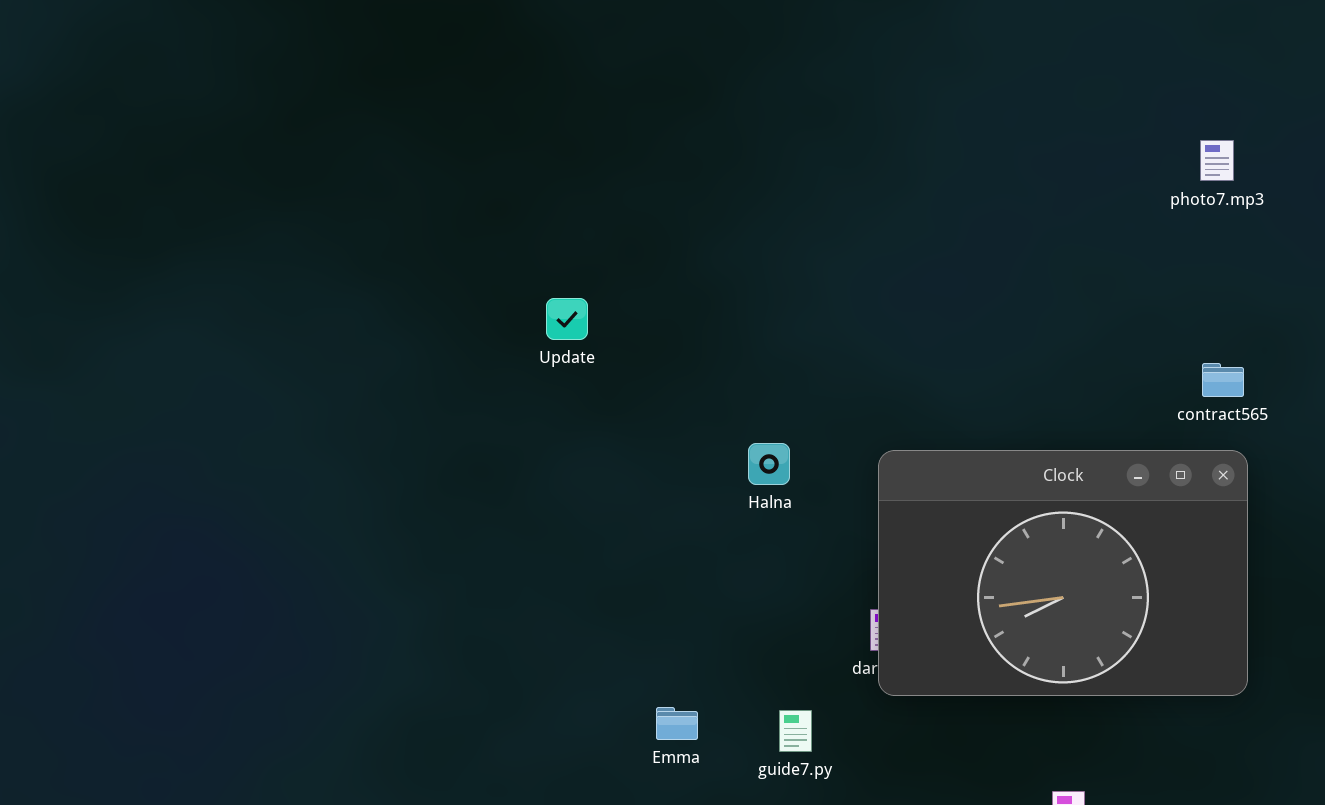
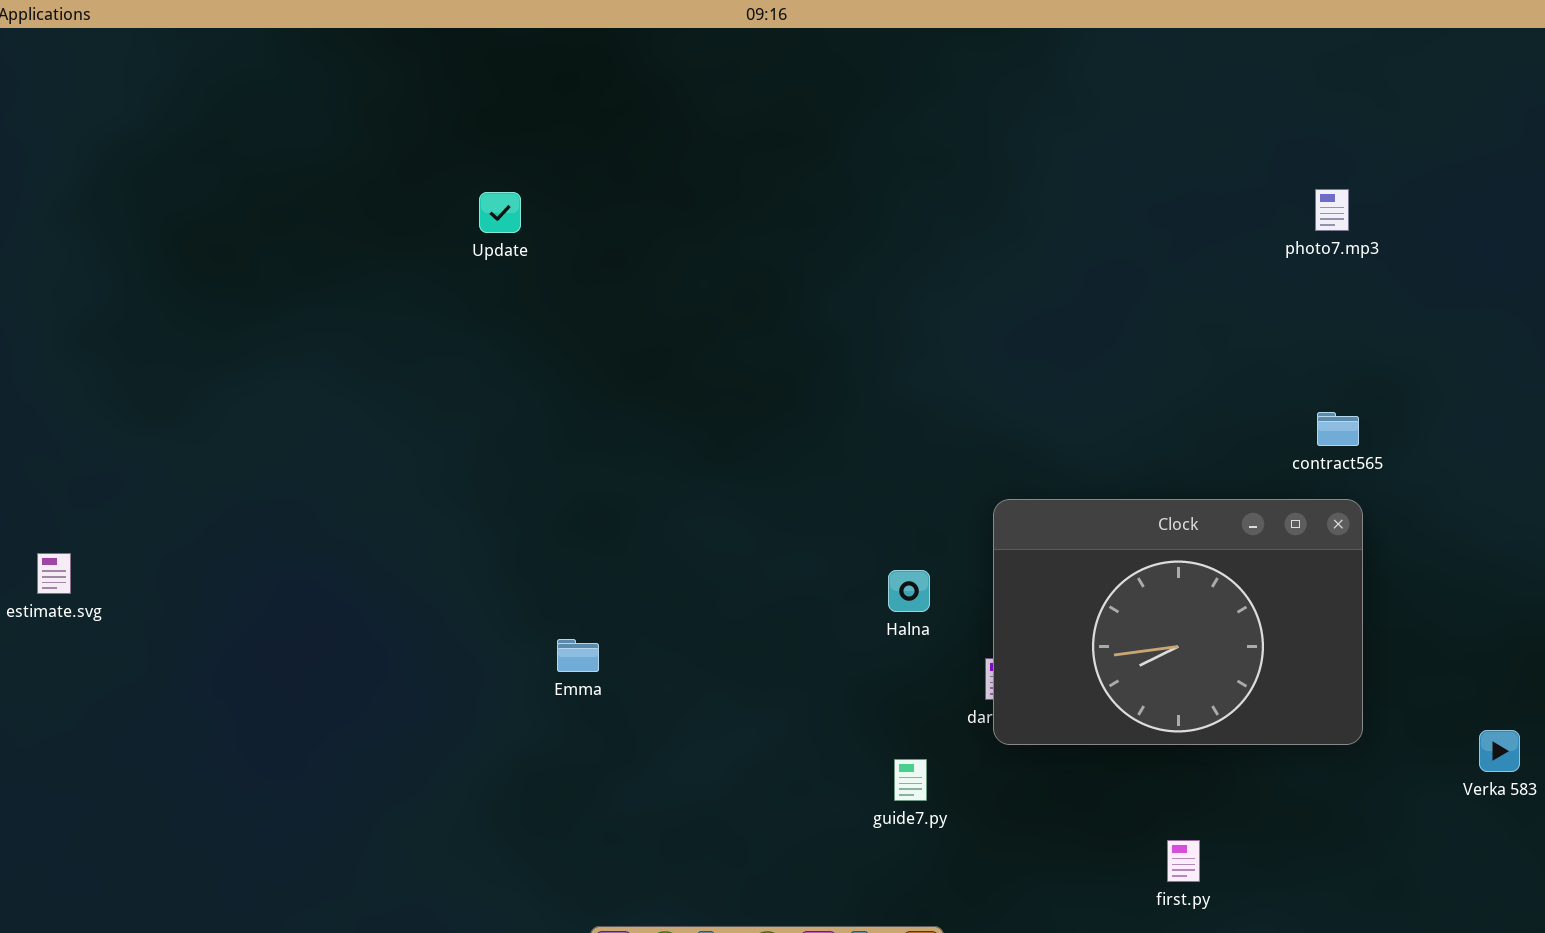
Update: [546,298,588,340] -> [479,192,521,233], moved
Halna: [748,443,790,485] -> [888,570,930,612], moved
Emma: [656,707,698,740] -> [557,639,599,672], moved

